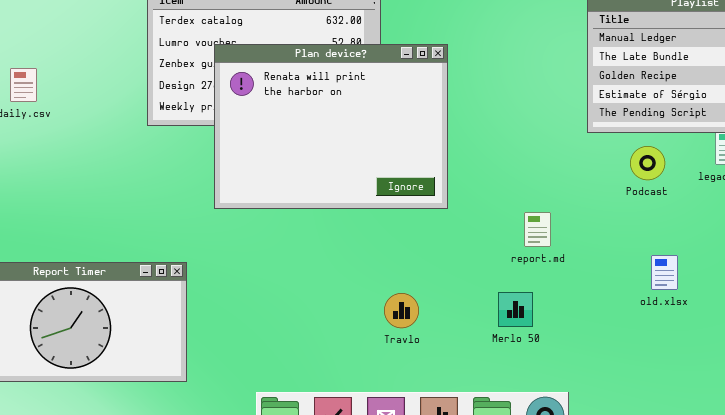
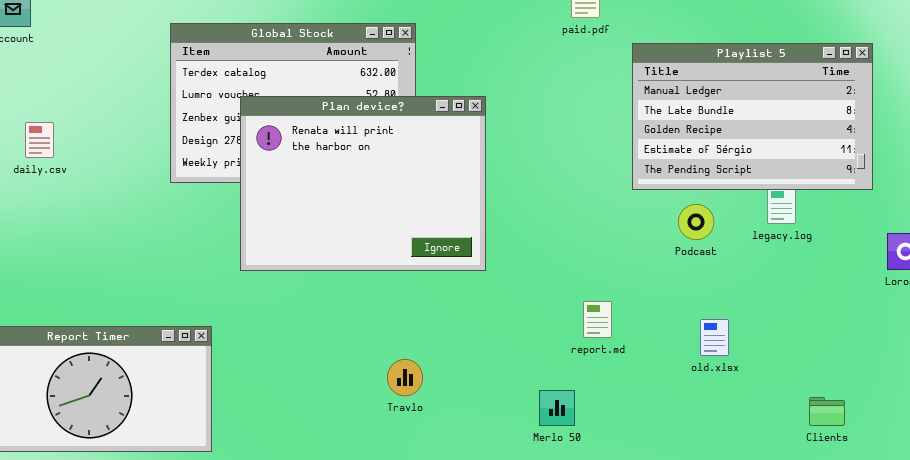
report.md: [524,212,551,247] -> [583,301,612,338], moved
Merlo 50: [498,292,533,327] -> [539,390,575,426], moved
Travlo: [384,293,419,328] -> [387,359,423,396], moved

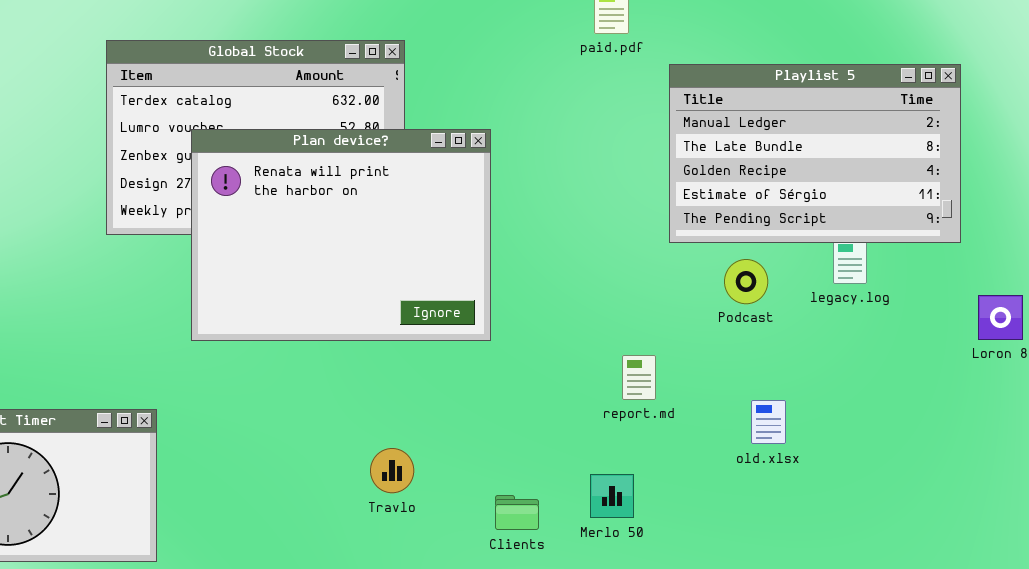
report.md: [583,301,612,338] -> [622,355,656,400], moved
Merlo 50: [539,390,575,426] -> [590,474,634,518], moved
Clients: [809,397,845,426] -> [495,495,539,530], moved

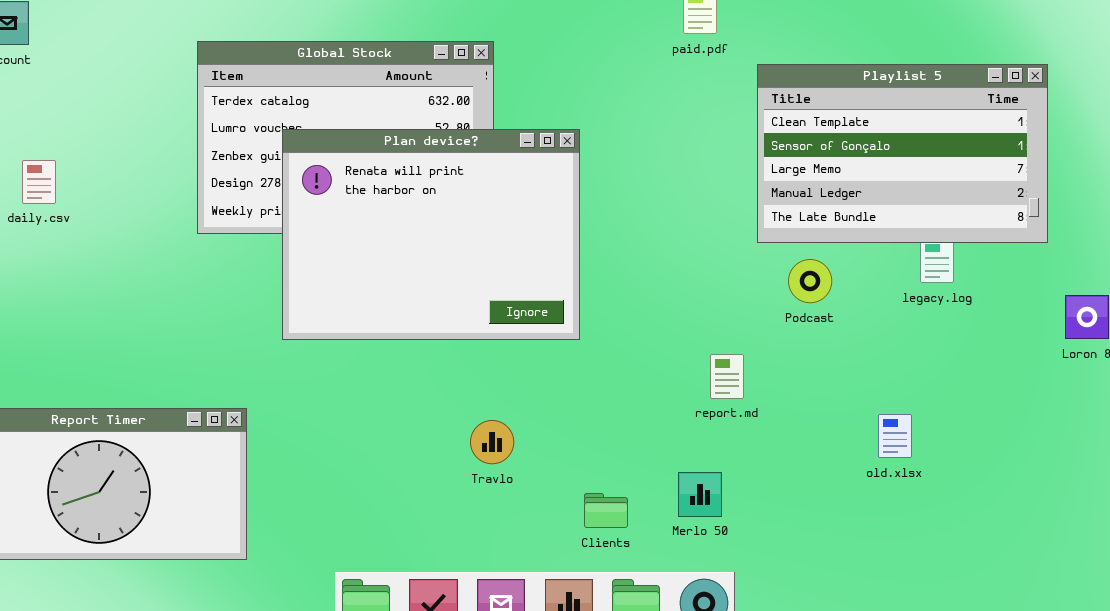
Playlist 5: [669,64,961,243] -> [757,64,1048,243], scrolled up 3 rows
Podcast: [724,259,768,304] -> [788,259,832,303], moved
old.xlsx: [751,400,786,444] -> [878,414,912,458], moved
Travlo: [370,448,414,493] -> [470,420,514,464], moved

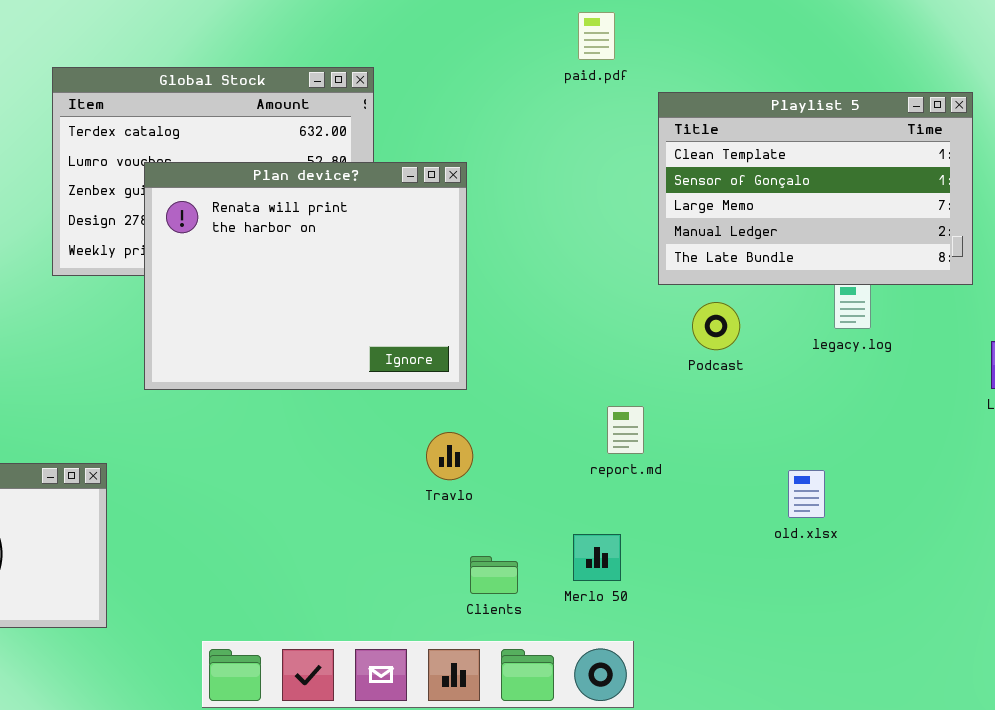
Travlo: [470,420,514,464] -> [426,432,473,480], moved

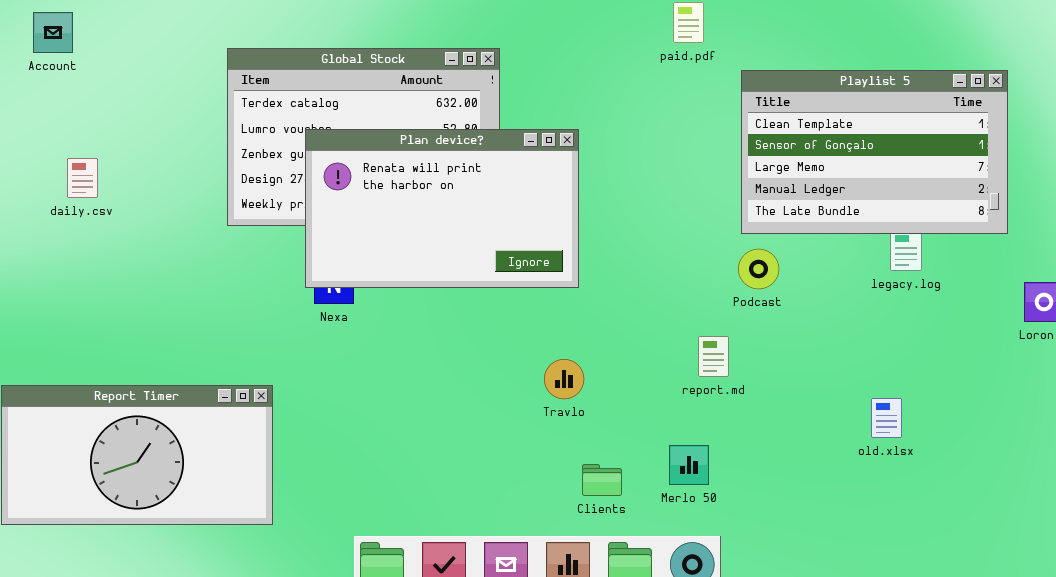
Plan device?: [144,162,467,390] -> [305,129,579,288], resized
Podcast: [692,302,740,350] -> [738,249,779,289], moved
old.xlsx: [788,470,825,518] -> [871,398,902,438], moved

